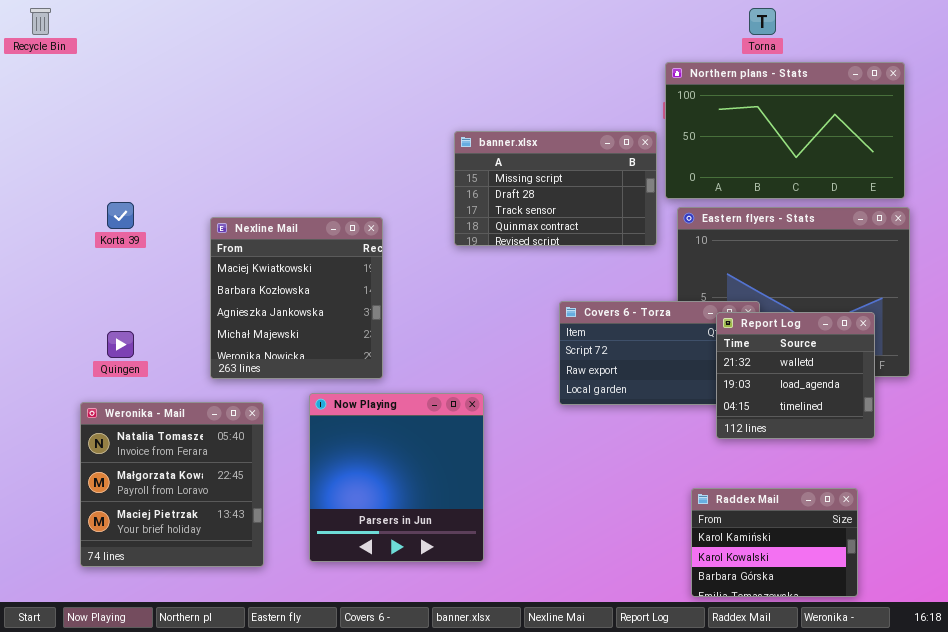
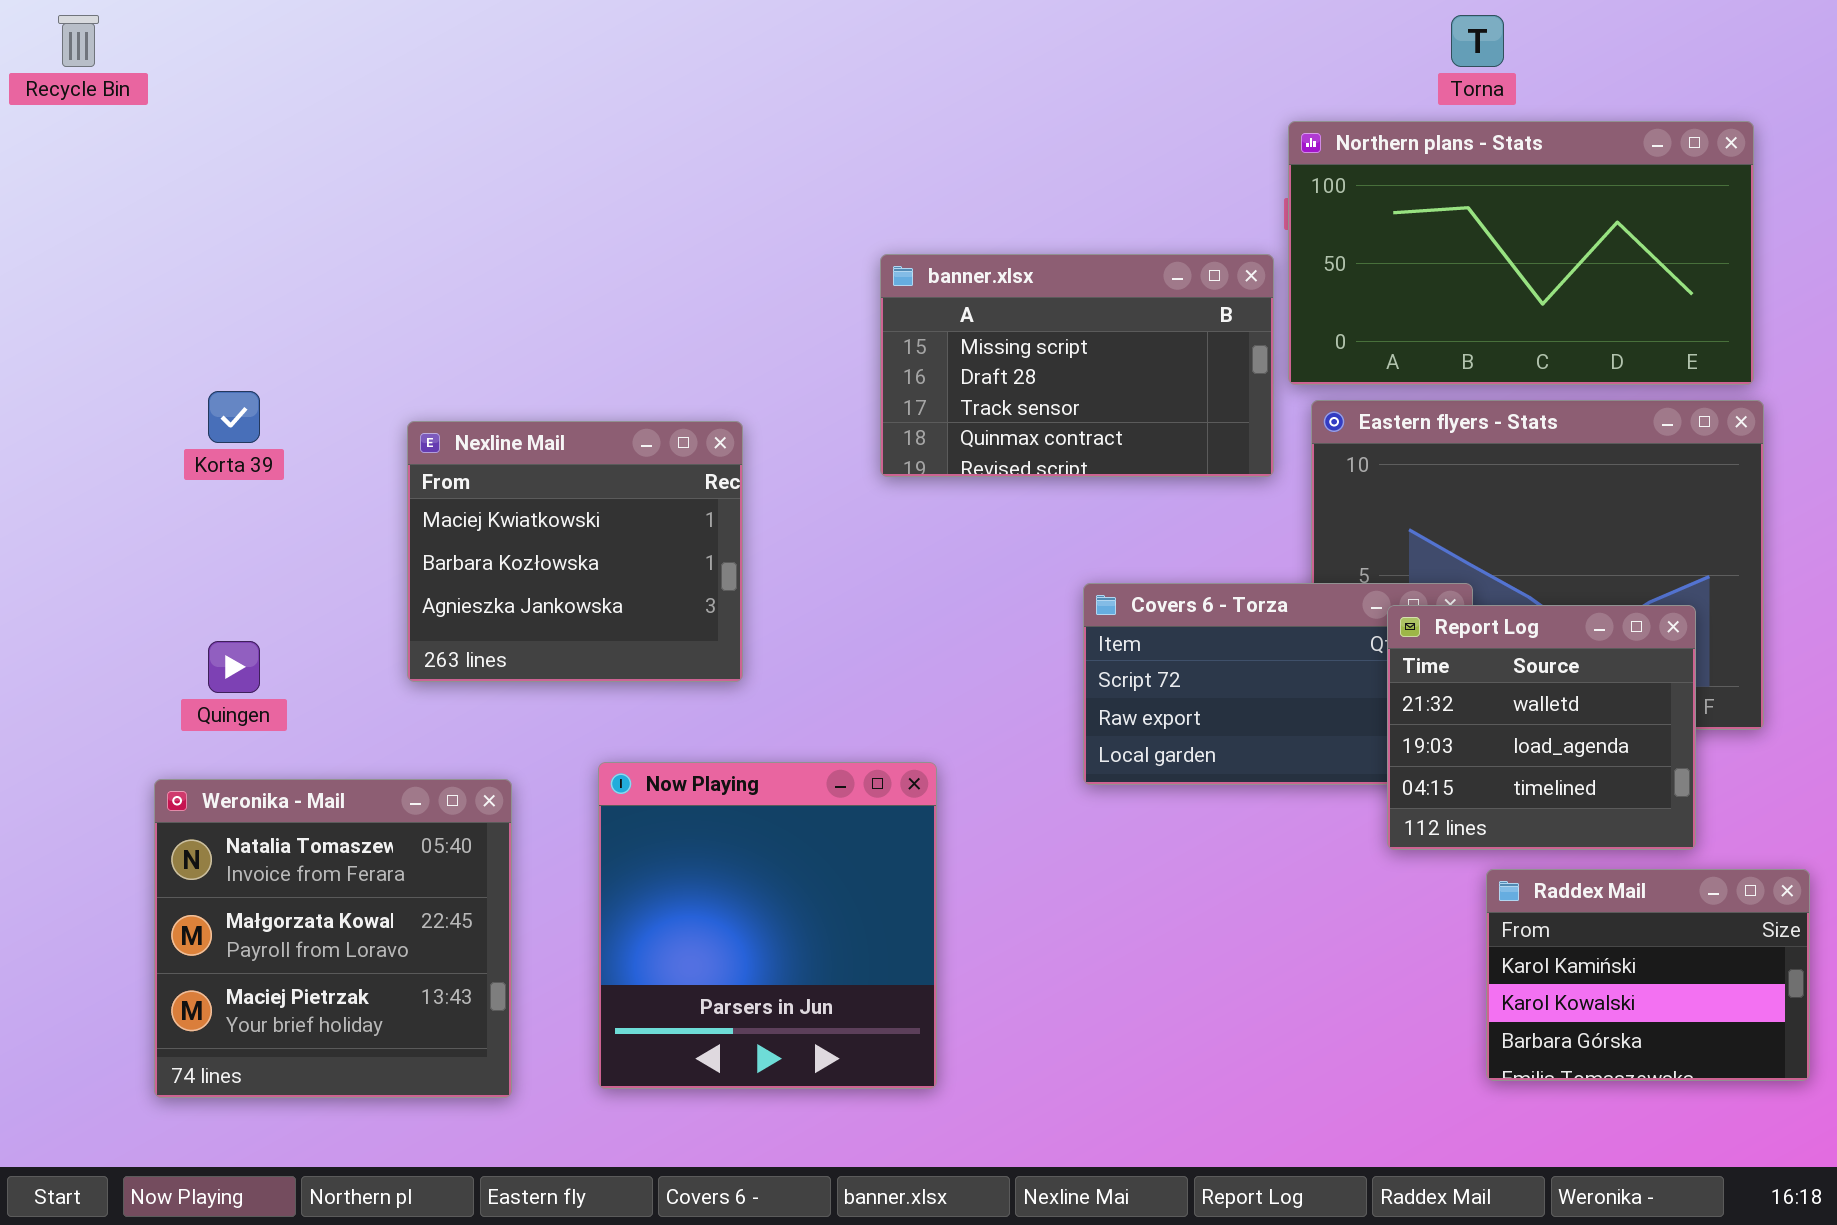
Nexline Mail: [210,217,383,379] -> [407,421,743,682], resized
Raddex Mail: [691,488,858,597] -> [1486,869,1810,1081], moved

